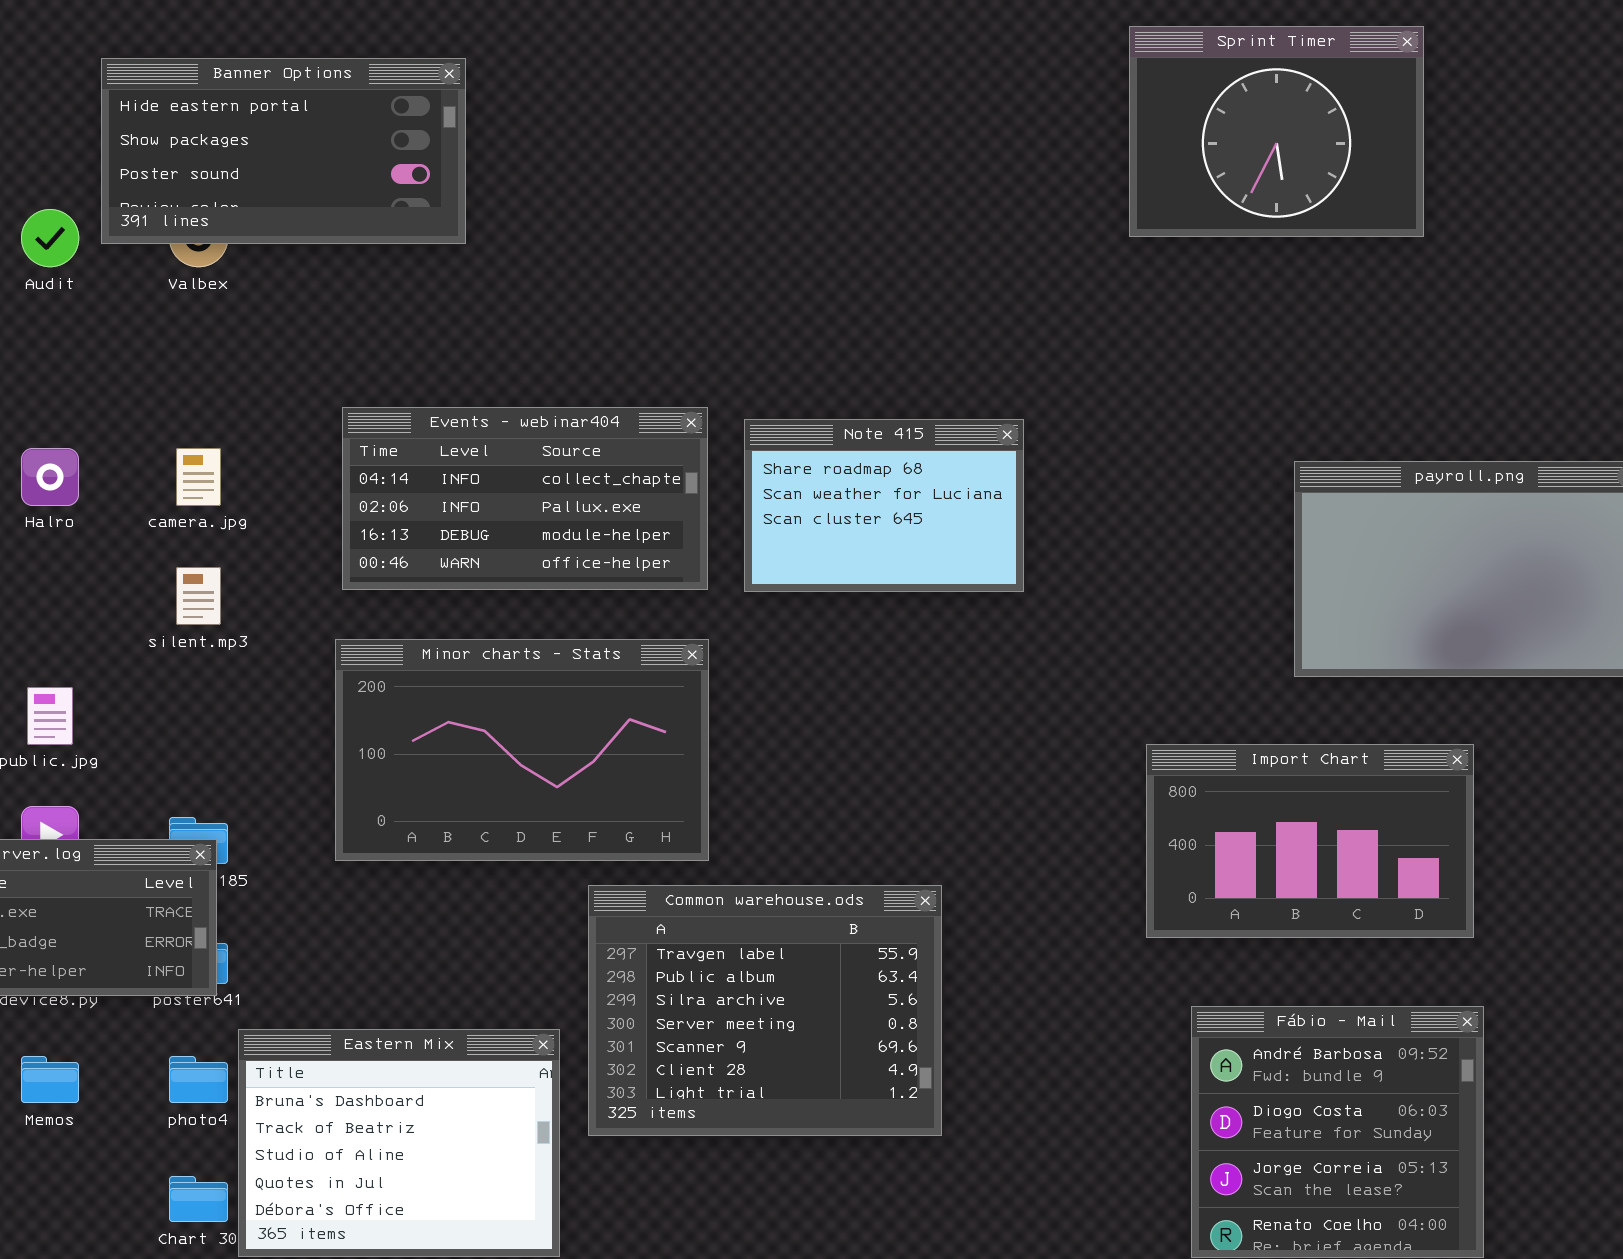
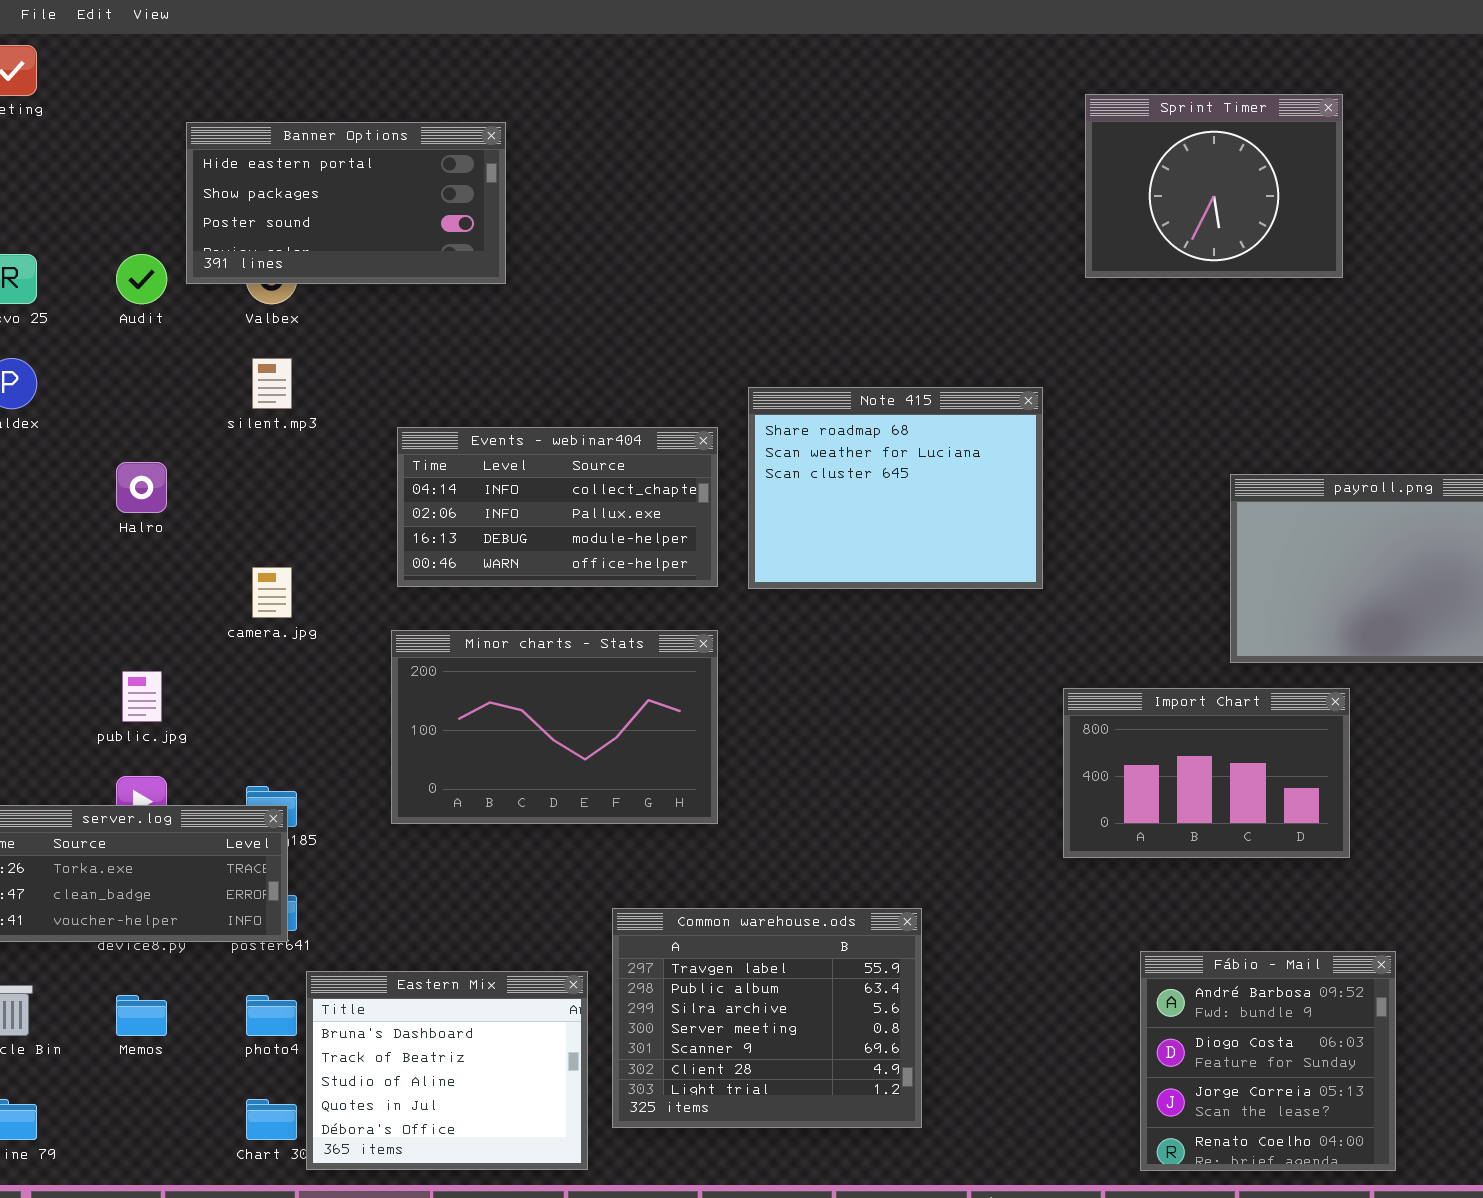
Note 415: [744,419,1024,592] -> [748,387,1043,589], resized
camera.jpg: [176,448,221,506] -> [252,567,292,618], moved
silent.mp3: [176,567,221,625] -> [252,358,292,409], moved
Import Chart: [1146,744,1474,938] -> [1063,688,1350,858], moved
Common warehouse.ods: [588,885,942,1136] -> [612,908,922,1128], moved

